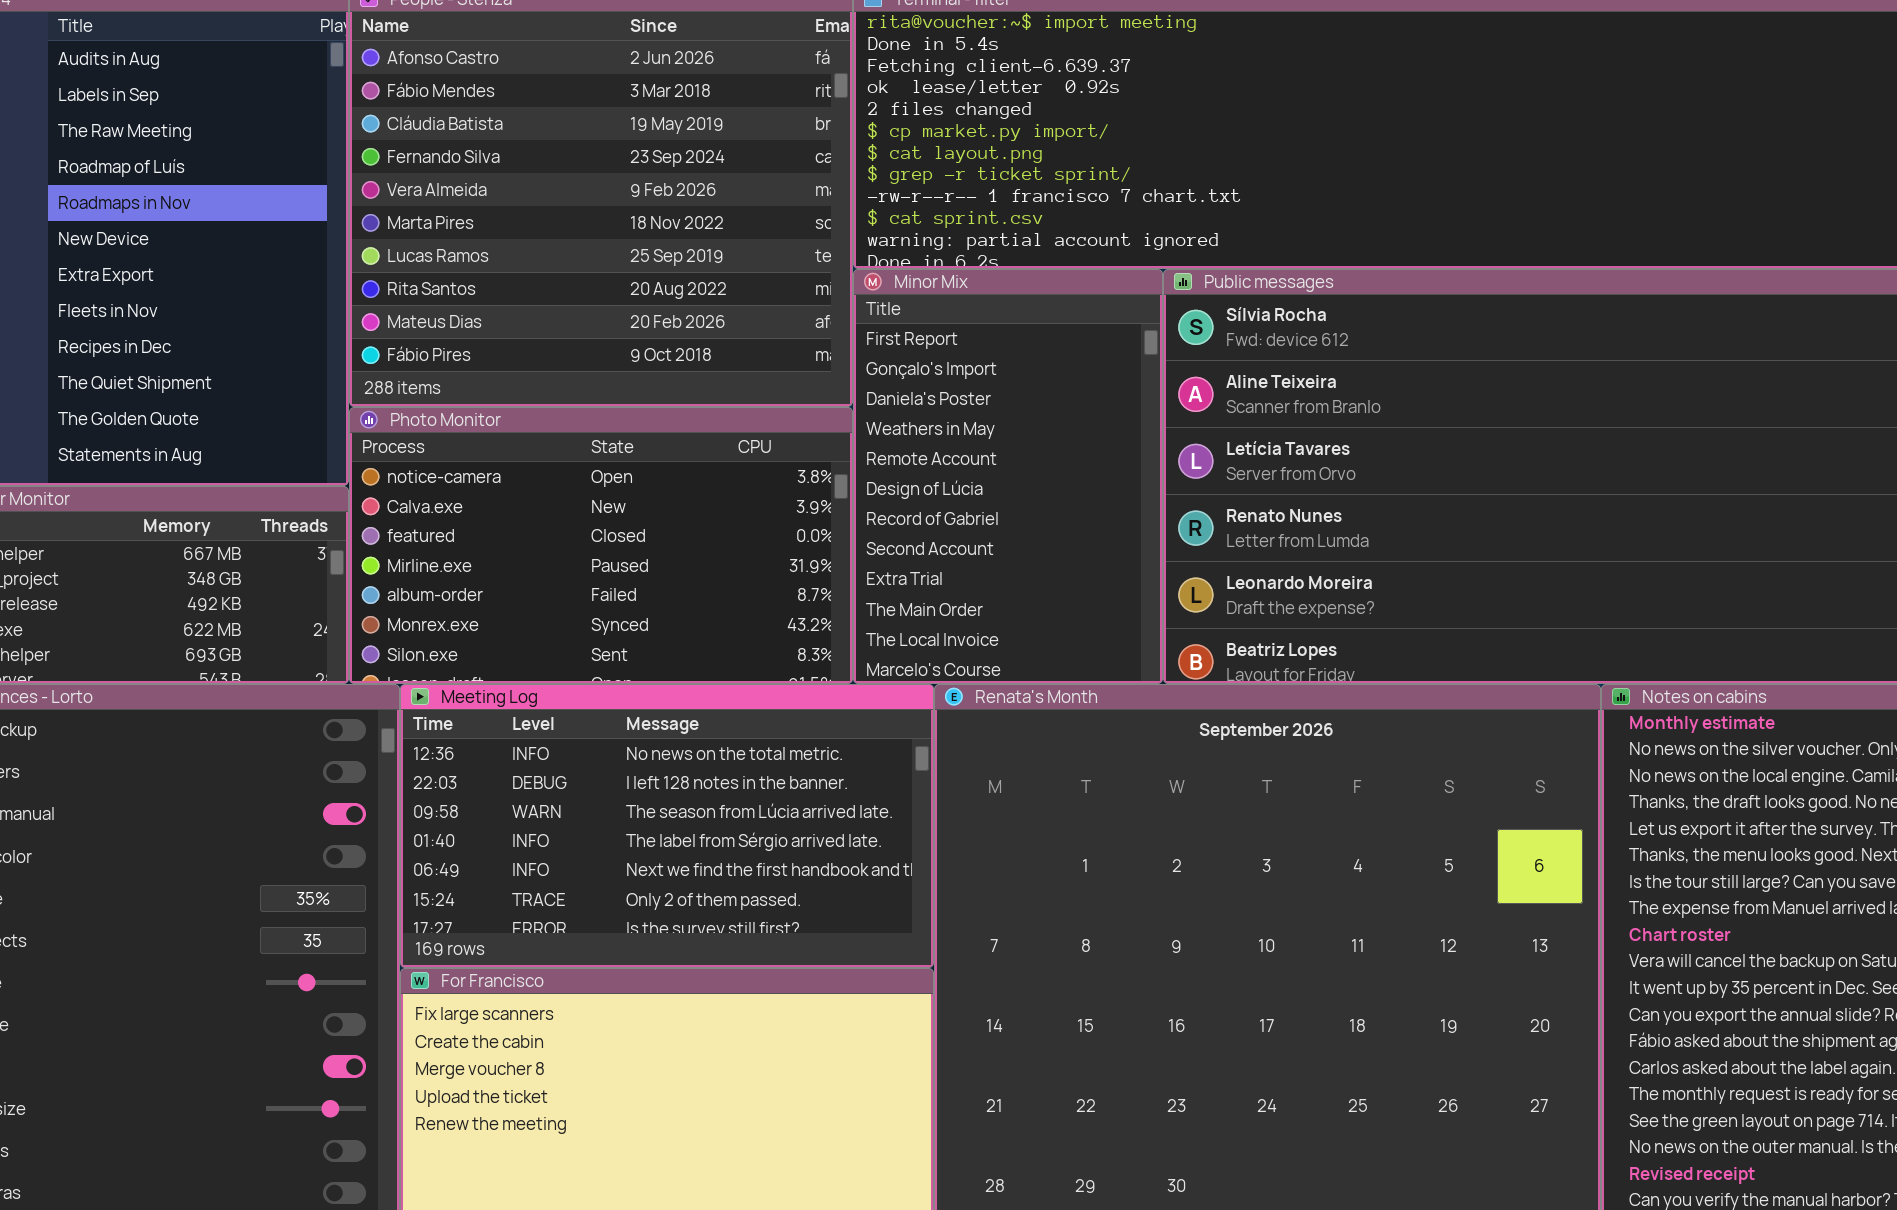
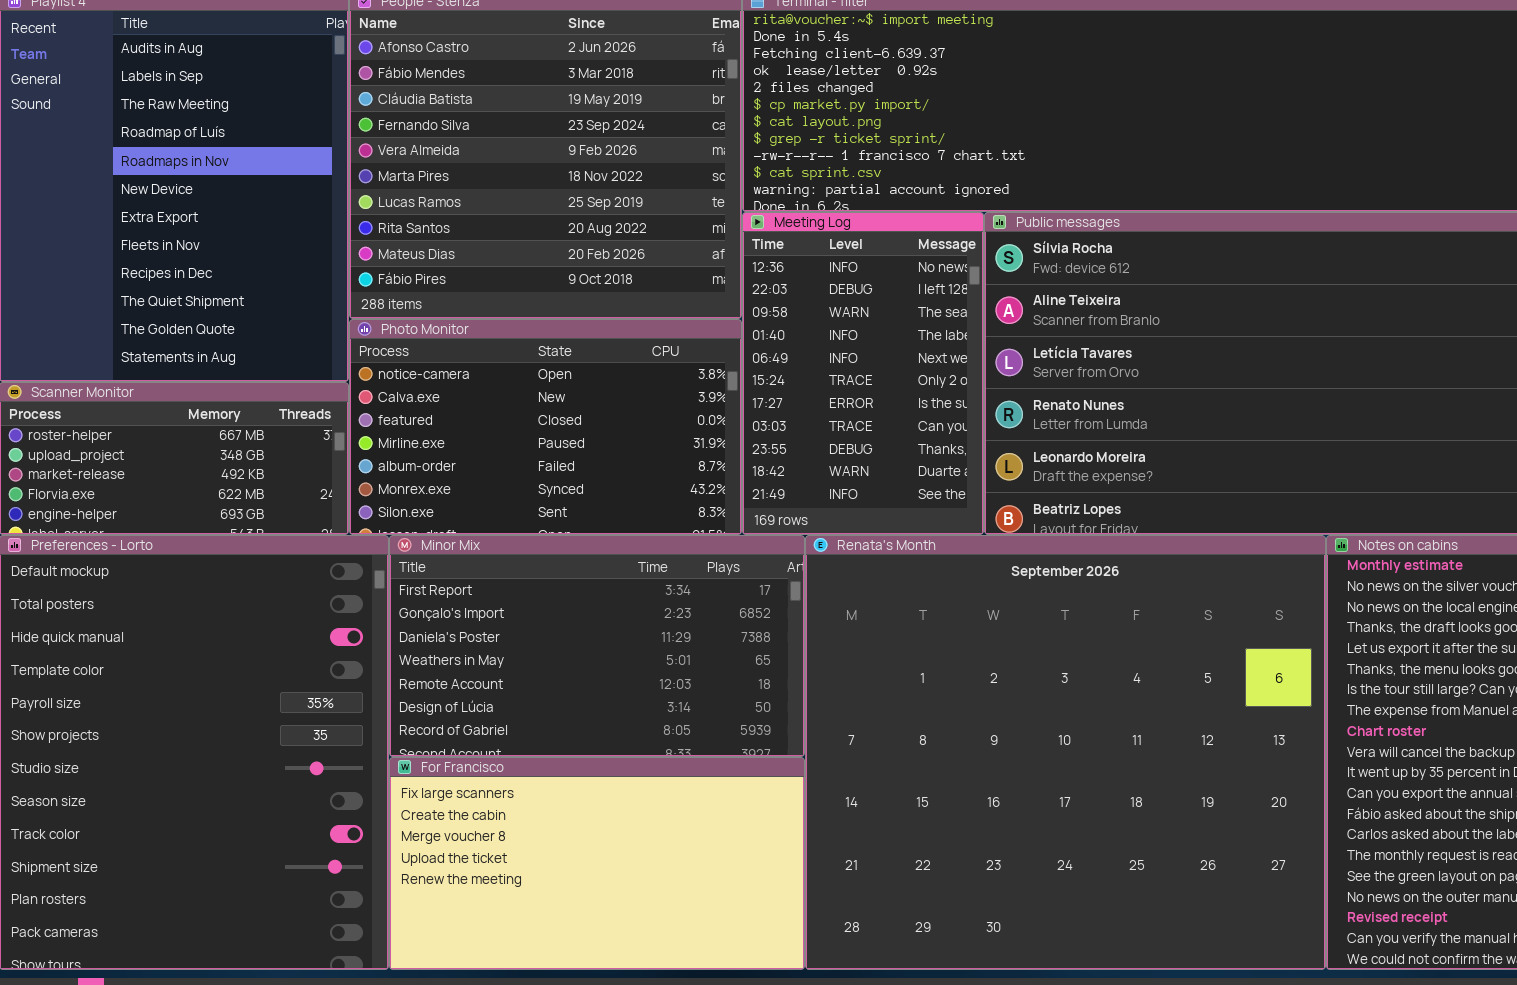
Minor Mix: [853,269,1163,684] -> [389,535,805,757], moved, resized
Meeting Log: [400,684,934,968] -> [742,212,984,535], moved, resized

